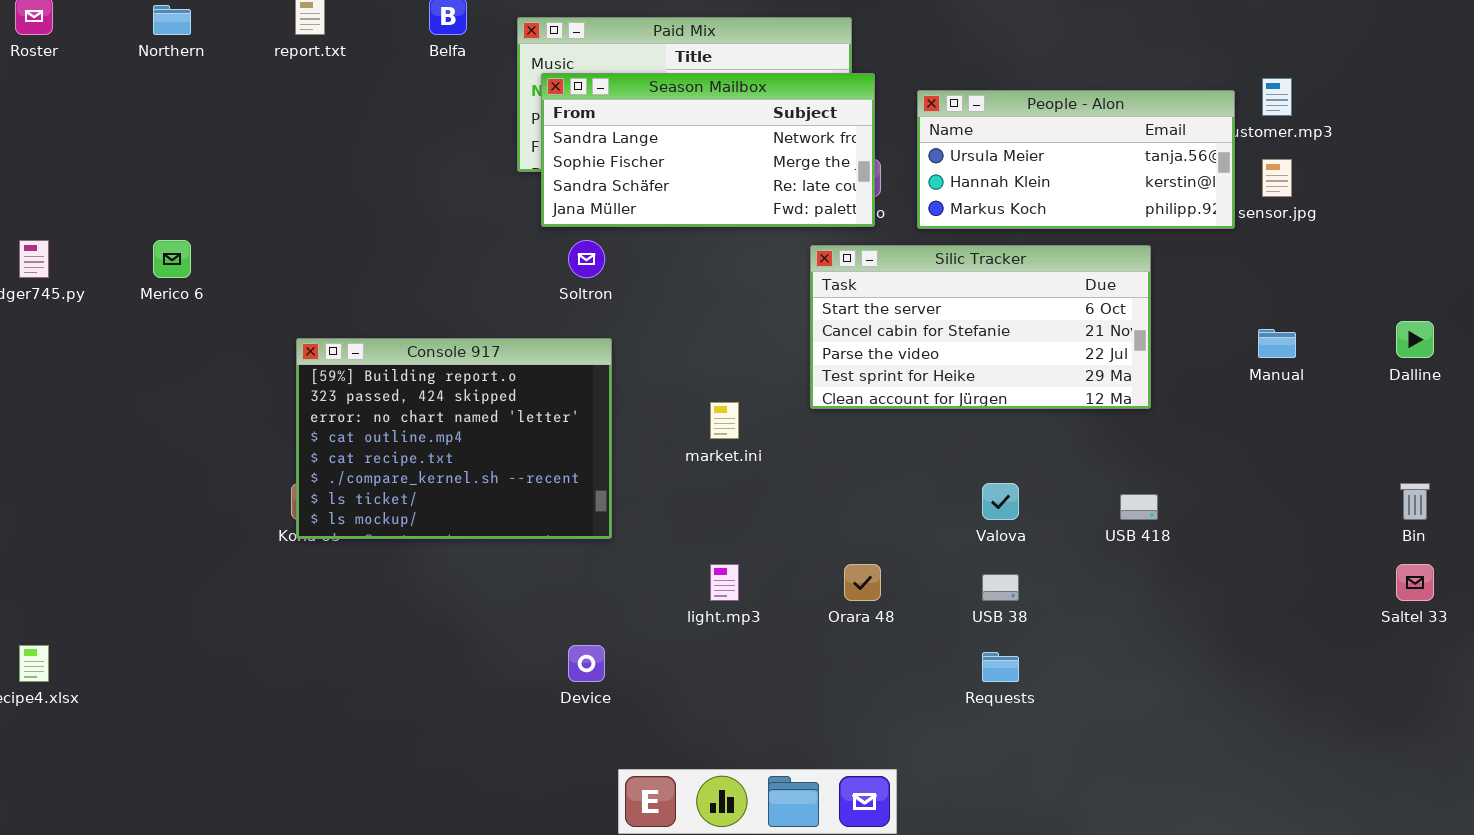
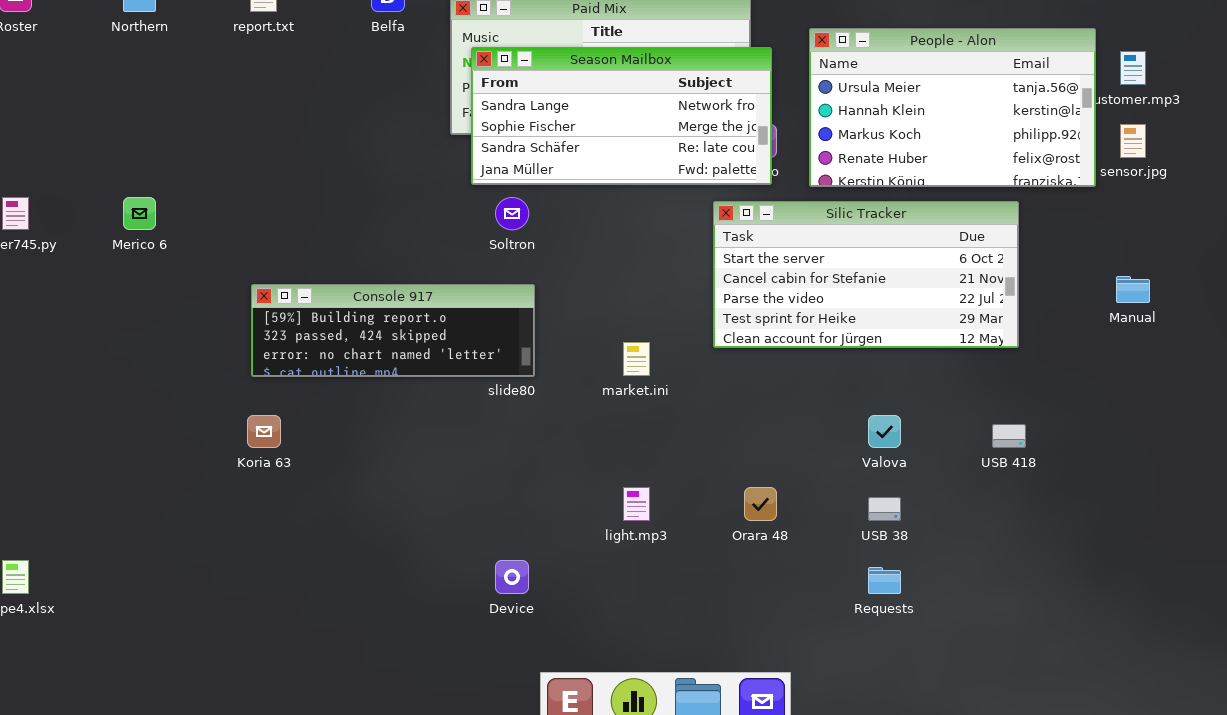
People - Alon: [917,90,1235,229] -> [809,28,1096,187], resized
Console 917: [296,338,612,539] -> [251,284,535,377], resized

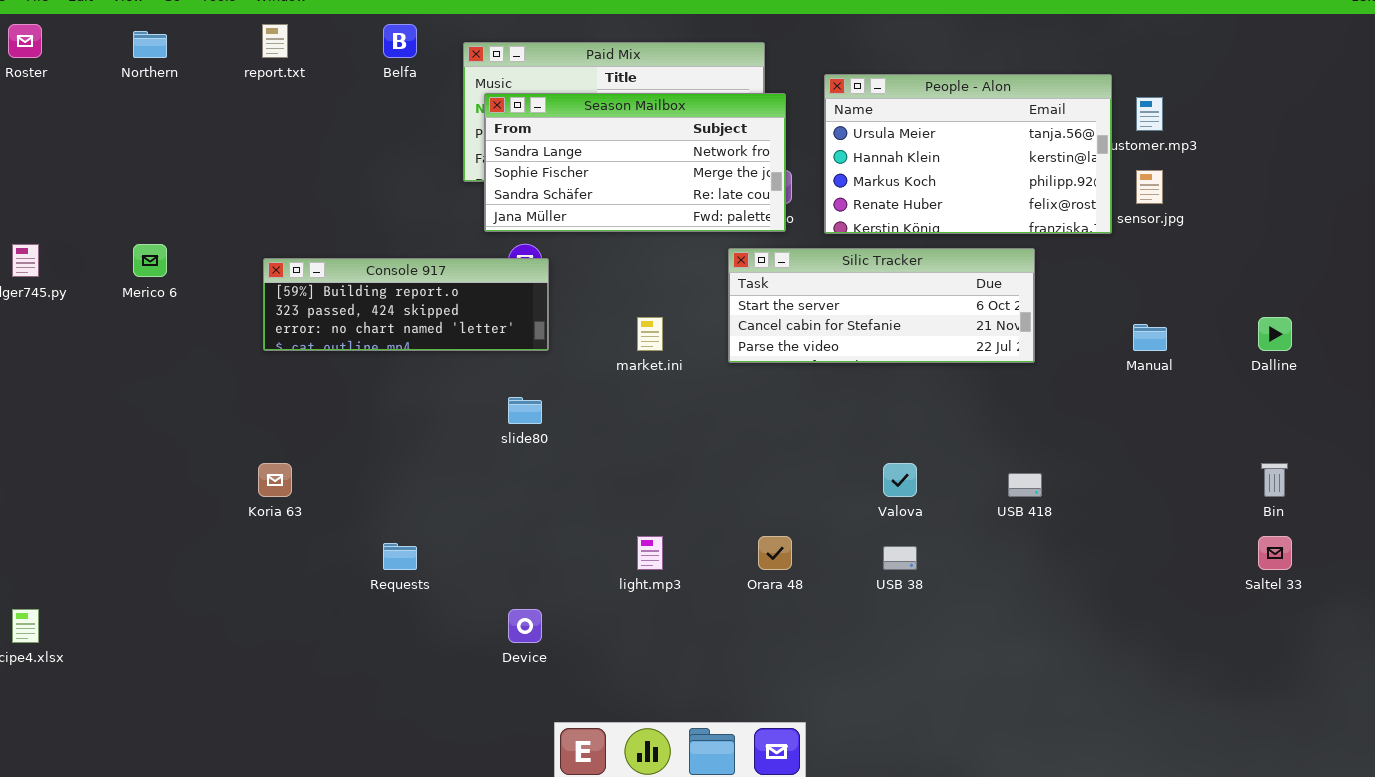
Silic Tracker: [713,201,1019,348] -> [728,248,1035,363], resized
Console 917: [251,284,535,377] -> [263,258,549,351], moved
market.ini: [623,342,650,376] -> [637,317,663,351], moved
Requests: [868,567,901,594] -> [383,543,417,570], moved

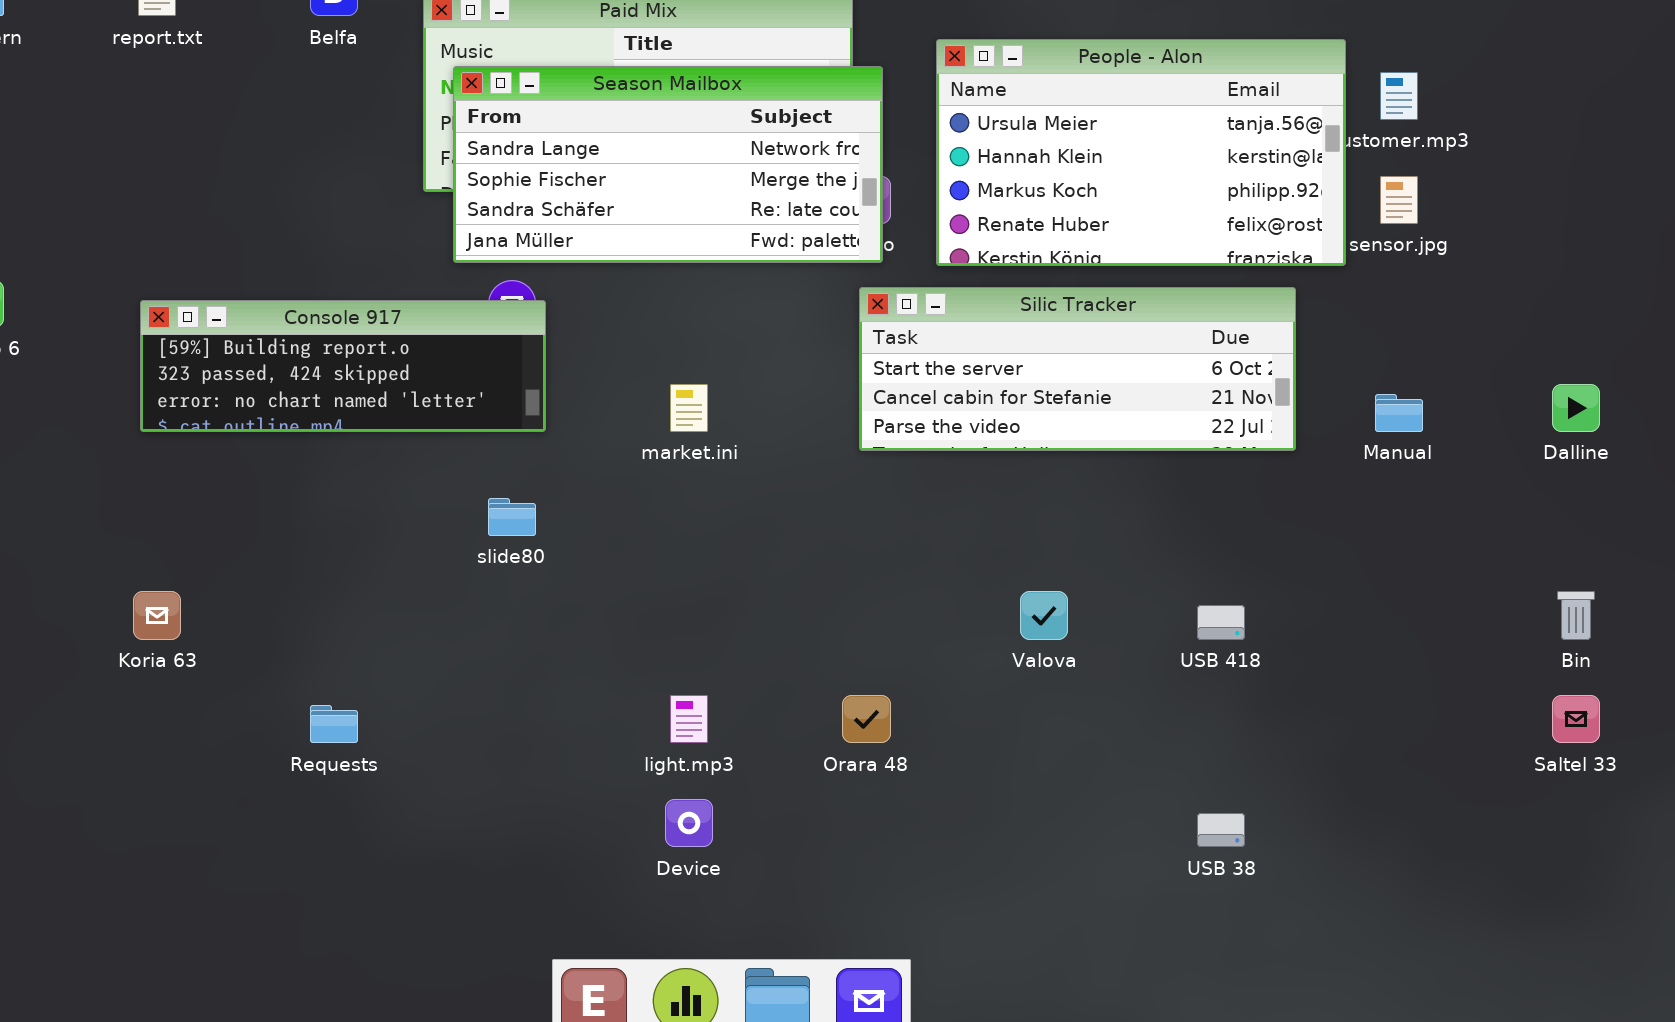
Silic Tracker: [728,248,1035,363] -> [859,287,1296,451], moved
USB 38: [883,546,917,570] -> [1197,813,1245,847], moved
Device: [508,609,542,643] -> [665,799,713,847], moved

